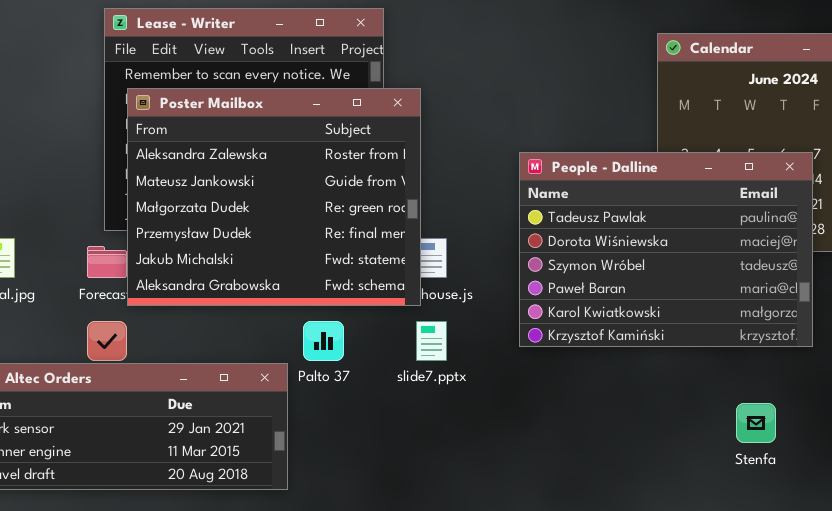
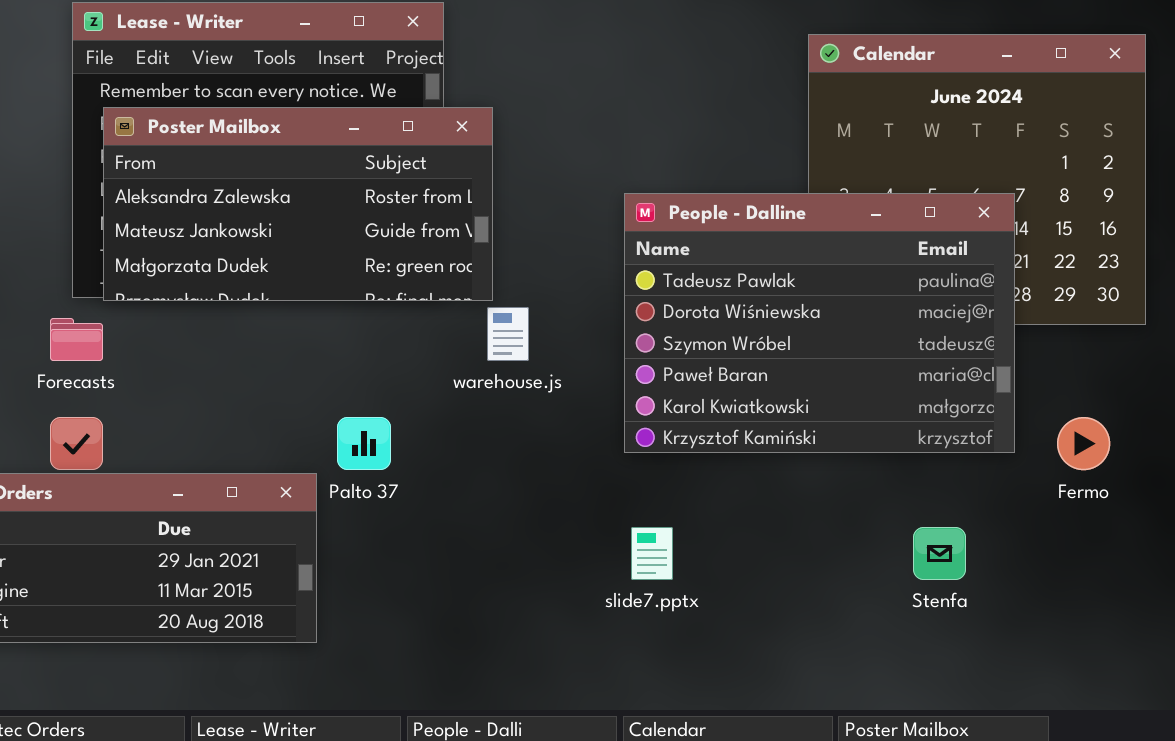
Poster Mailbox: [127,88,421,306] -> [103,107,493,301], resized
slide7.pptx: [416,321,447,361] -> [631,527,673,580], moved

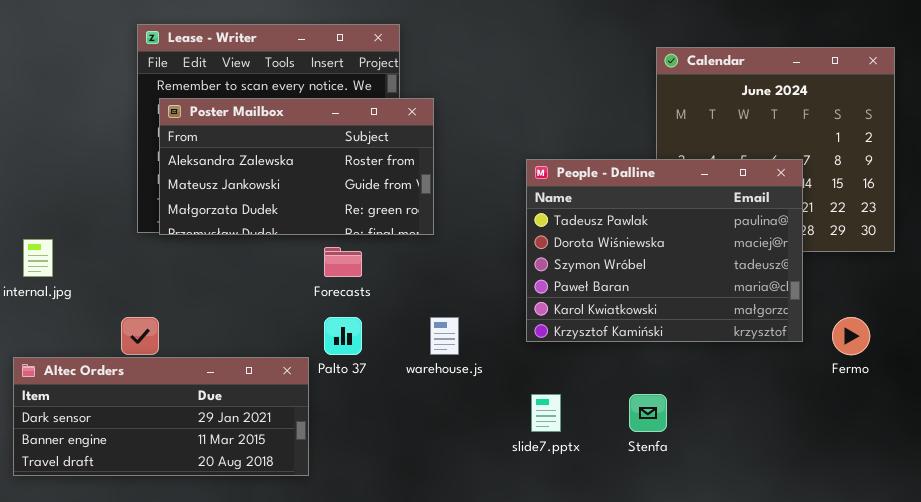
warehouse.js: [487,307,529,361] -> [430,317,459,355], moved
Forecasts: [50,318,103,361] -> [324,247,362,277], moved
Stenfa: [913,527,966,580] -> [629,394,667,432], moved

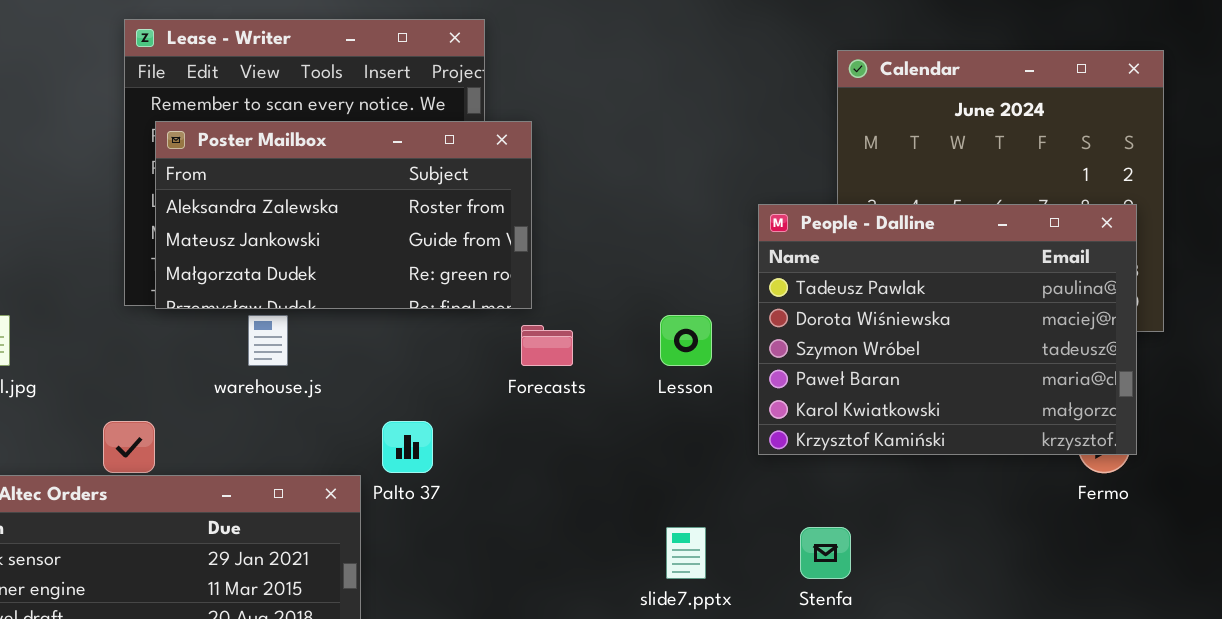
People - Dalline: [526,159,803,342] -> [758,204,1137,455], moved
Forecasts: [324,247,362,277] -> [521,325,573,366], moved
warehouse.js: [430,317,459,355] -> [248,315,288,366], moved

